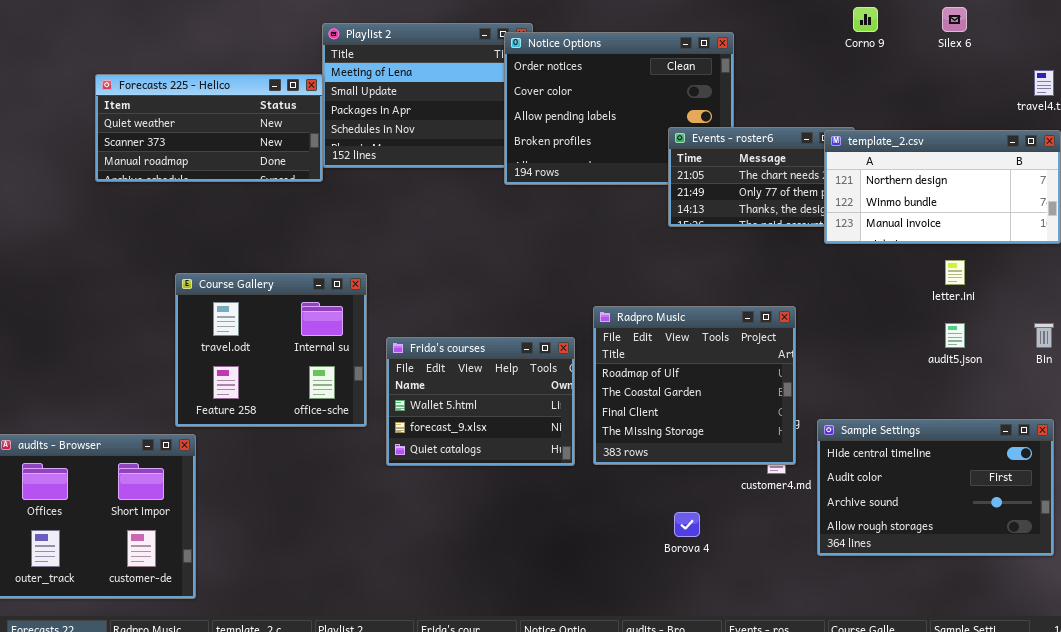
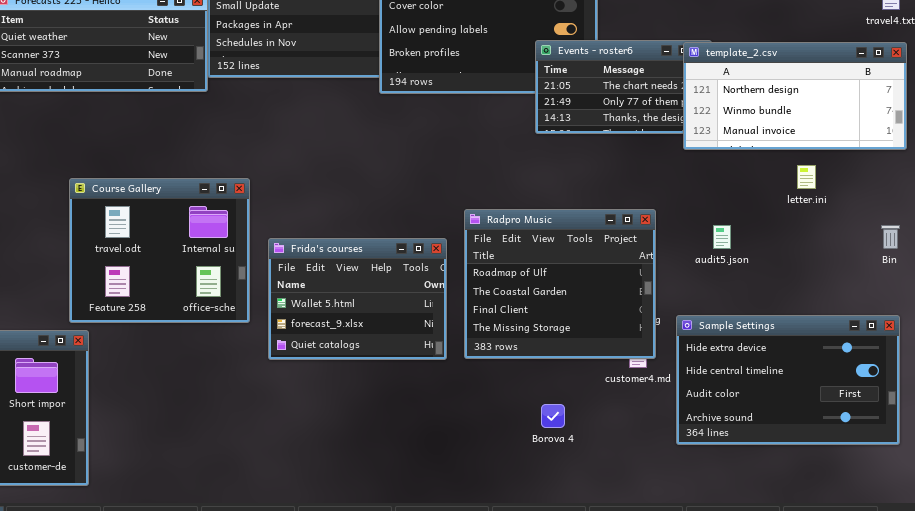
audit5.json: [945,323,965,348] -> [713,225,731,249], moved
Sample Settings: [817,419,1054,556] -> [676,315,900,445], scrolled up 1 row

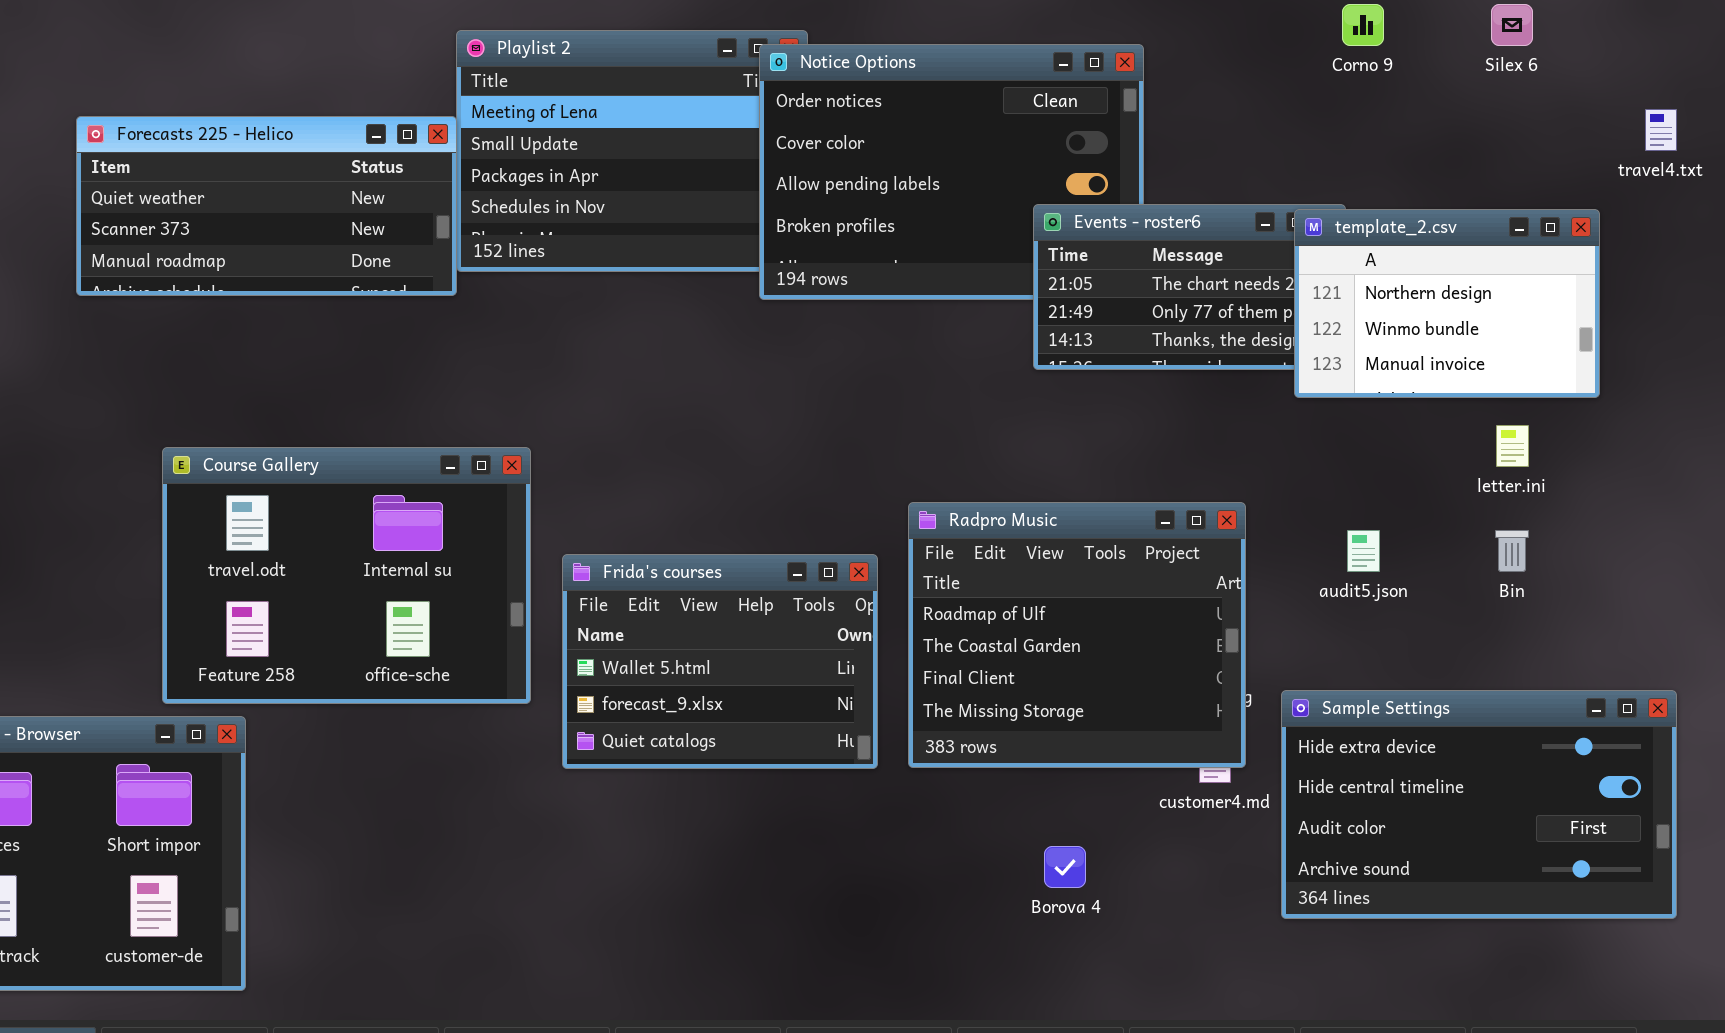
template_2.csv: [683,42,907,150] -> [1294,209,1600,398], resized
Course Gallery: [69,178,250,323] -> [162,447,531,704], resized
Bin: [881,225,900,249] -> [1495,530,1529,572], moved

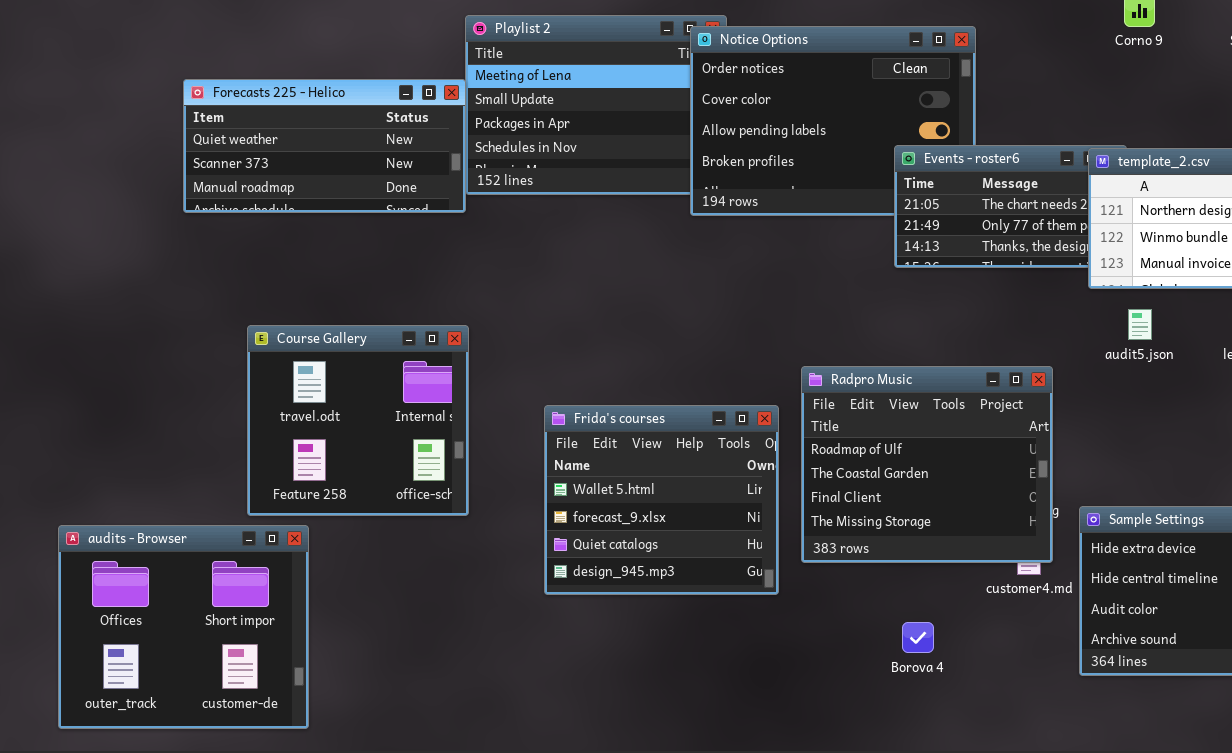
Course Gallery: [162,447,531,704] -> [247,325,469,516], resized
audit5.json: [1347,530,1380,572] -> [1128,309,1152,340], moved
Frida's courses: [562,554,878,769] -> [544,405,779,595], resized

